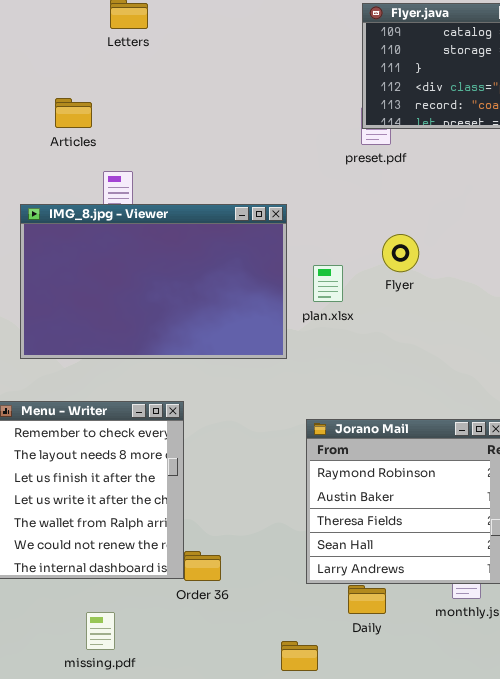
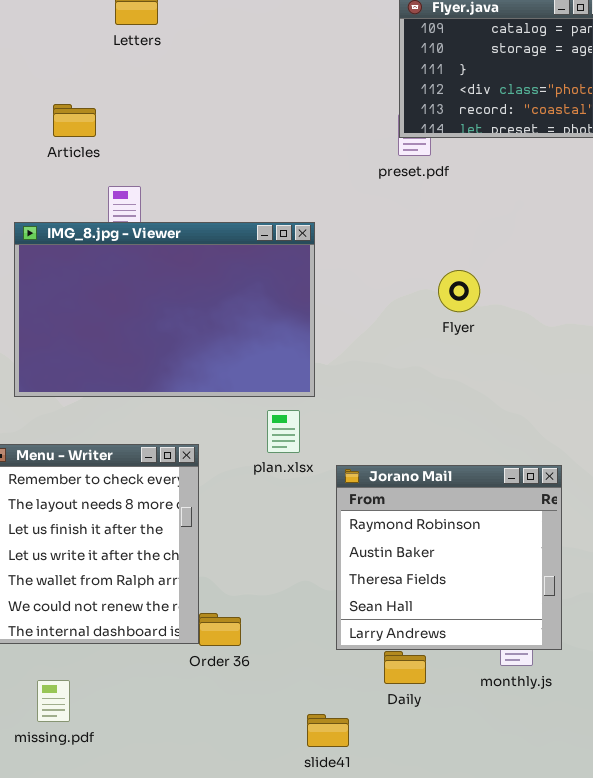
Flyer: [382,234,419,272] -> [438,270,480,312], moved
plan.xlsx: [313,265,343,302] -> [267,410,300,453], moved
missing.pdf: [86,612,115,650] -> [37,680,70,722], moved

